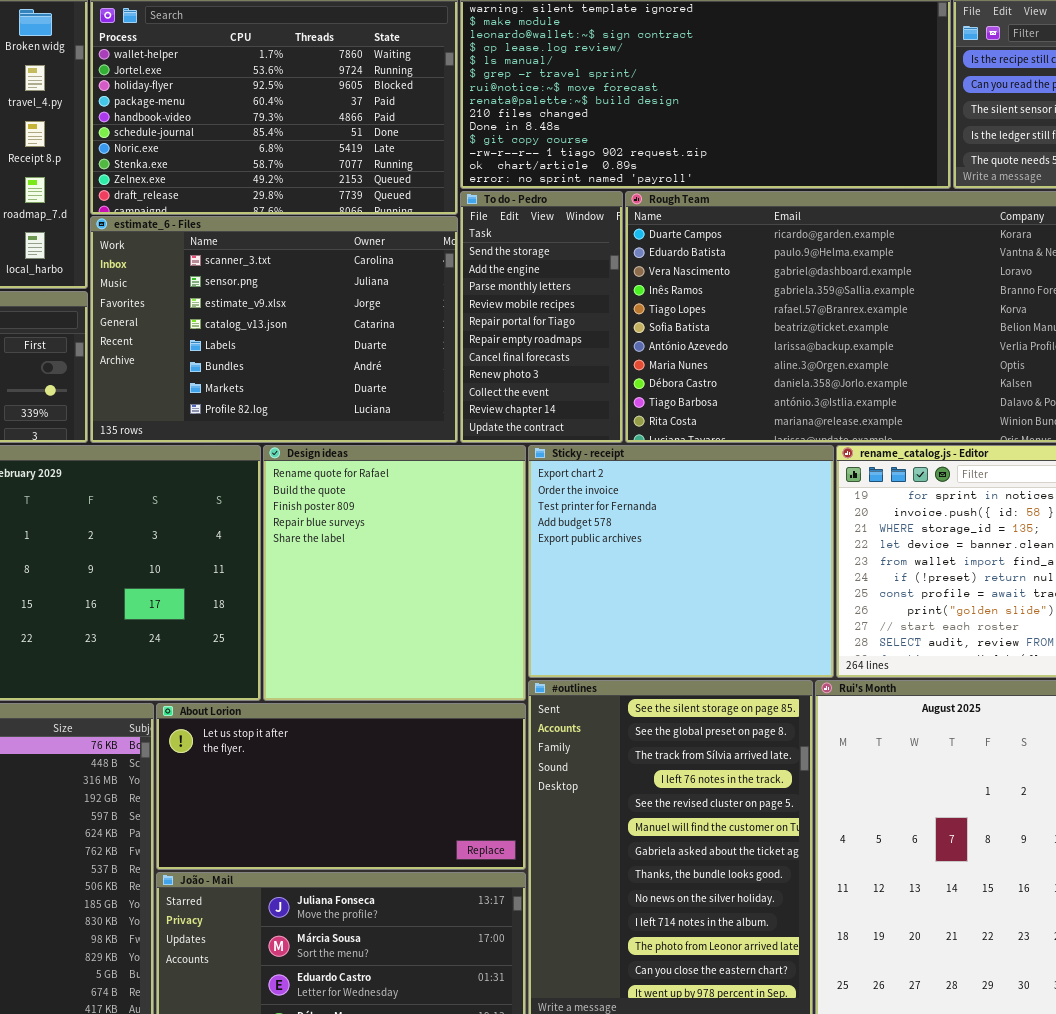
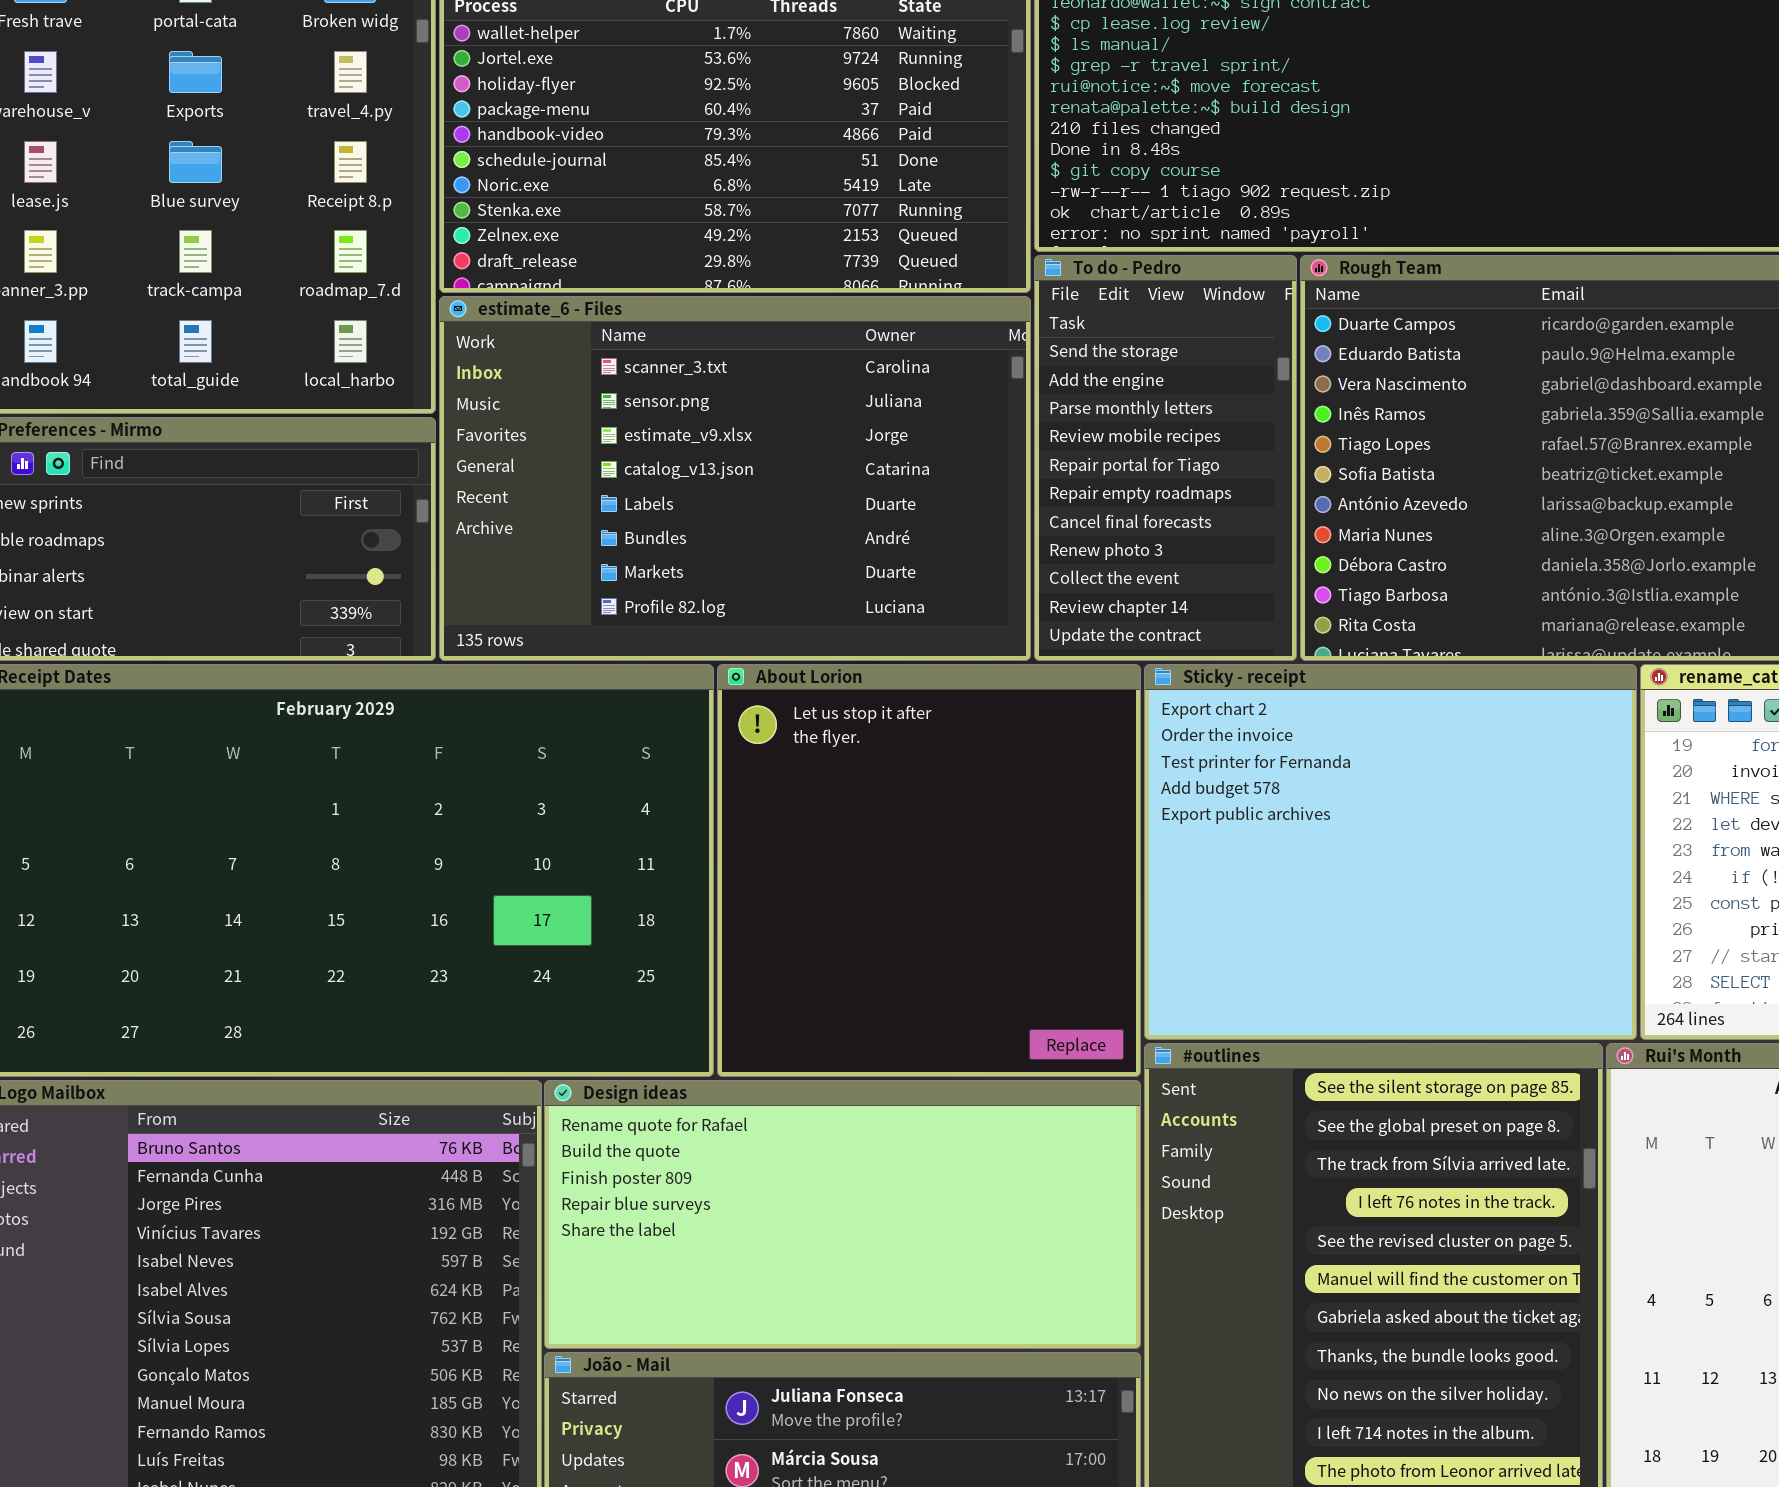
Design ideas: [263,445,526,701] -> [544,1080,1141,1349], moved, resized
About Lorion: [156,703,526,870] -> [717,664,1141,1077], moved, resized

